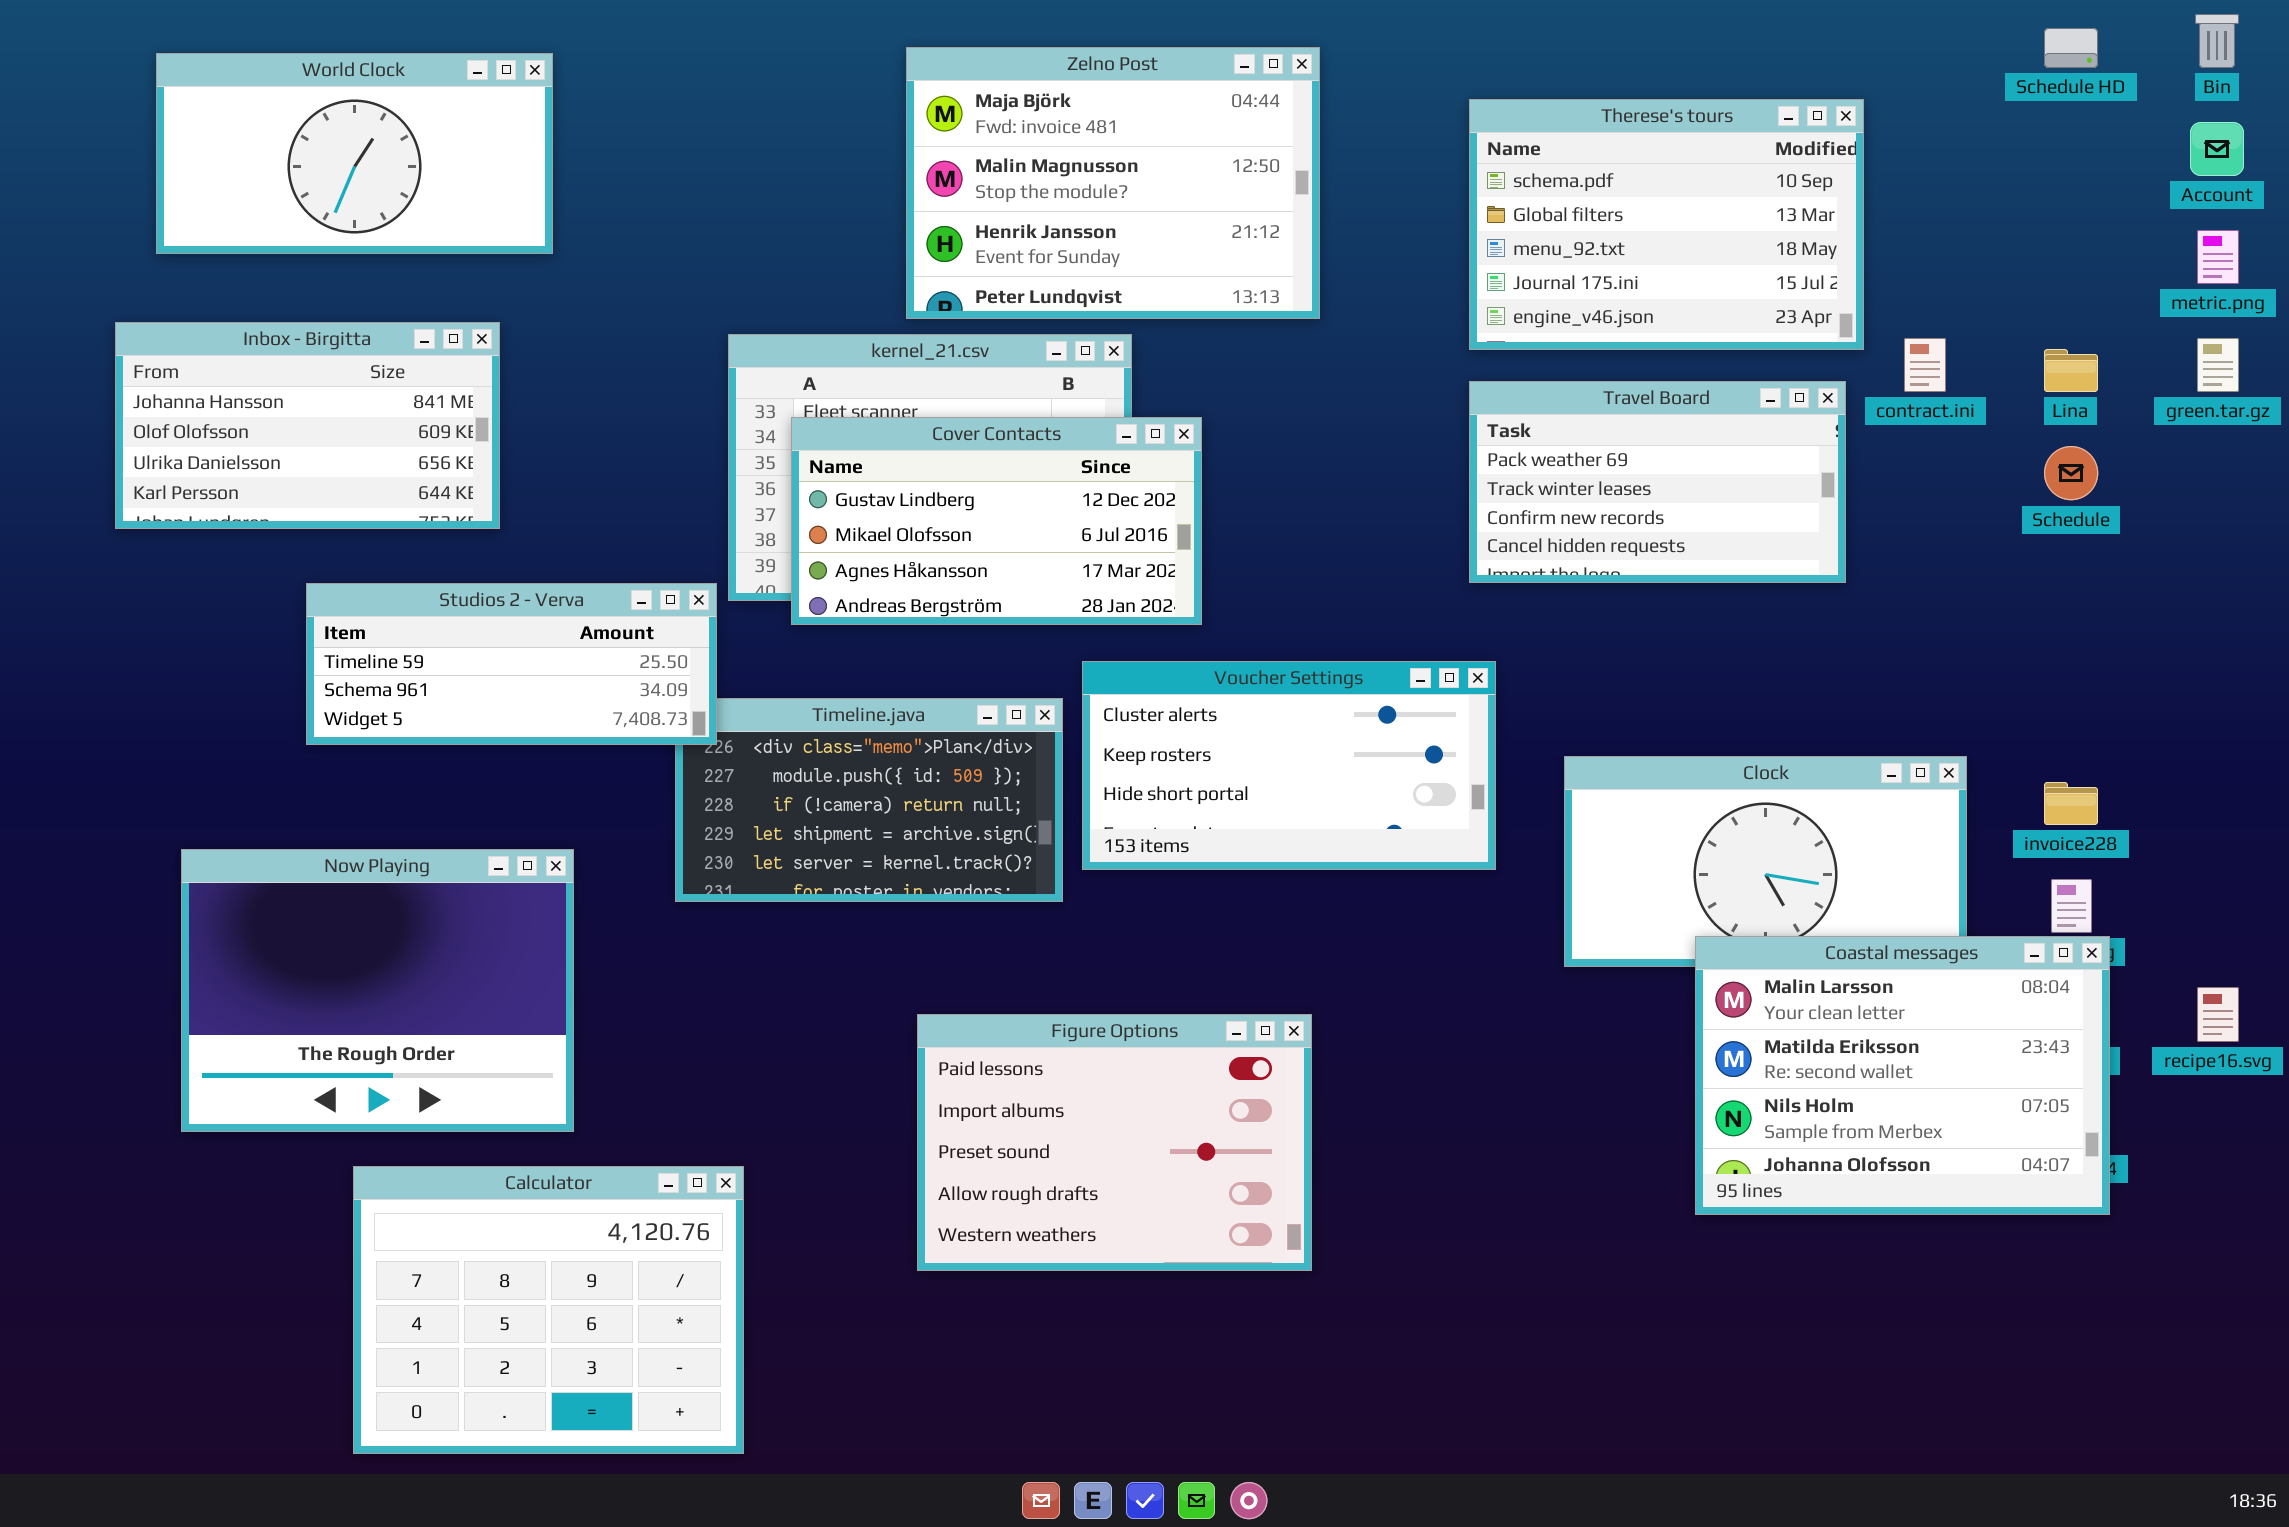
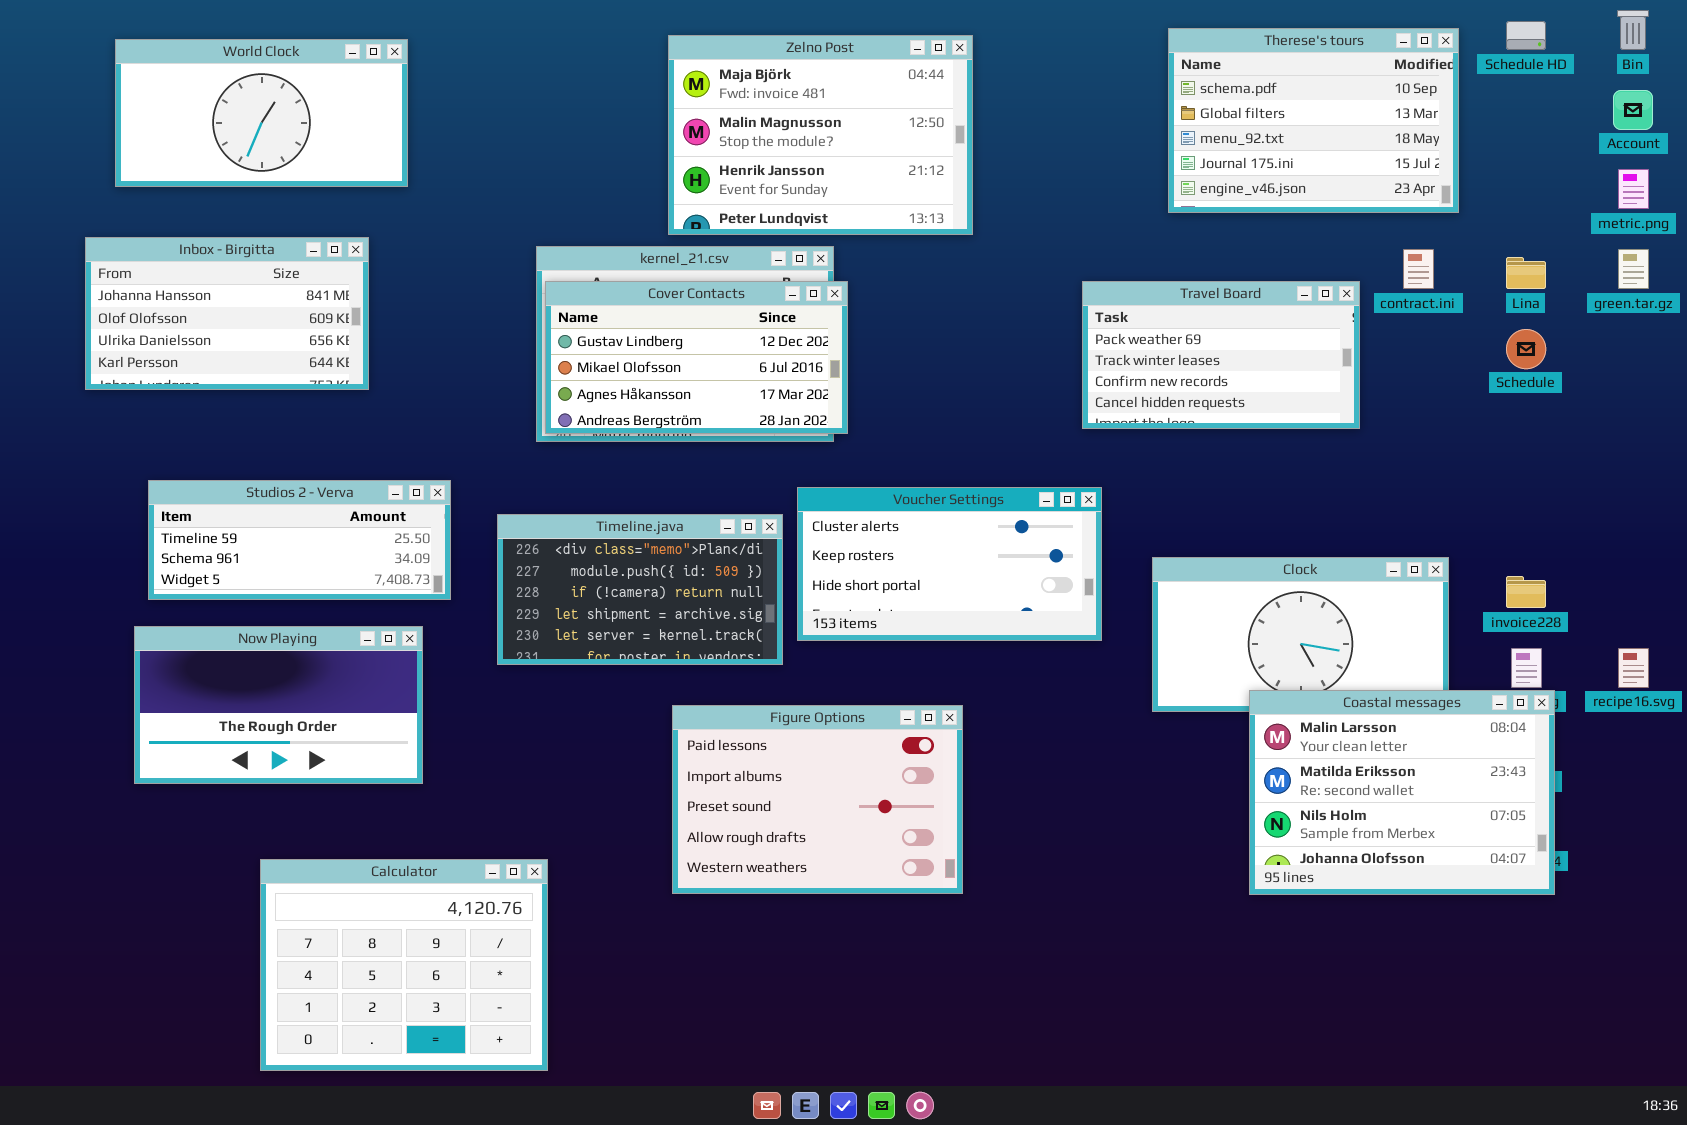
Therese's tours: [1469,99,1864,350] -> [1168,28,1459,213], moved
Cover Contacts: [791,417,1202,625] -> [545,281,848,434], moved
Studios 2 - Verva: [306,583,717,745] -> [148,480,451,600], moved
Now Playing: [181,849,574,1132] -> [134,626,423,784], resized
recipe16.svg: [2197,987,2239,1042] -> [1618,648,1649,688], moved
Figure Options: [917,1014,1312,1271] -> [672,705,963,894], moved

